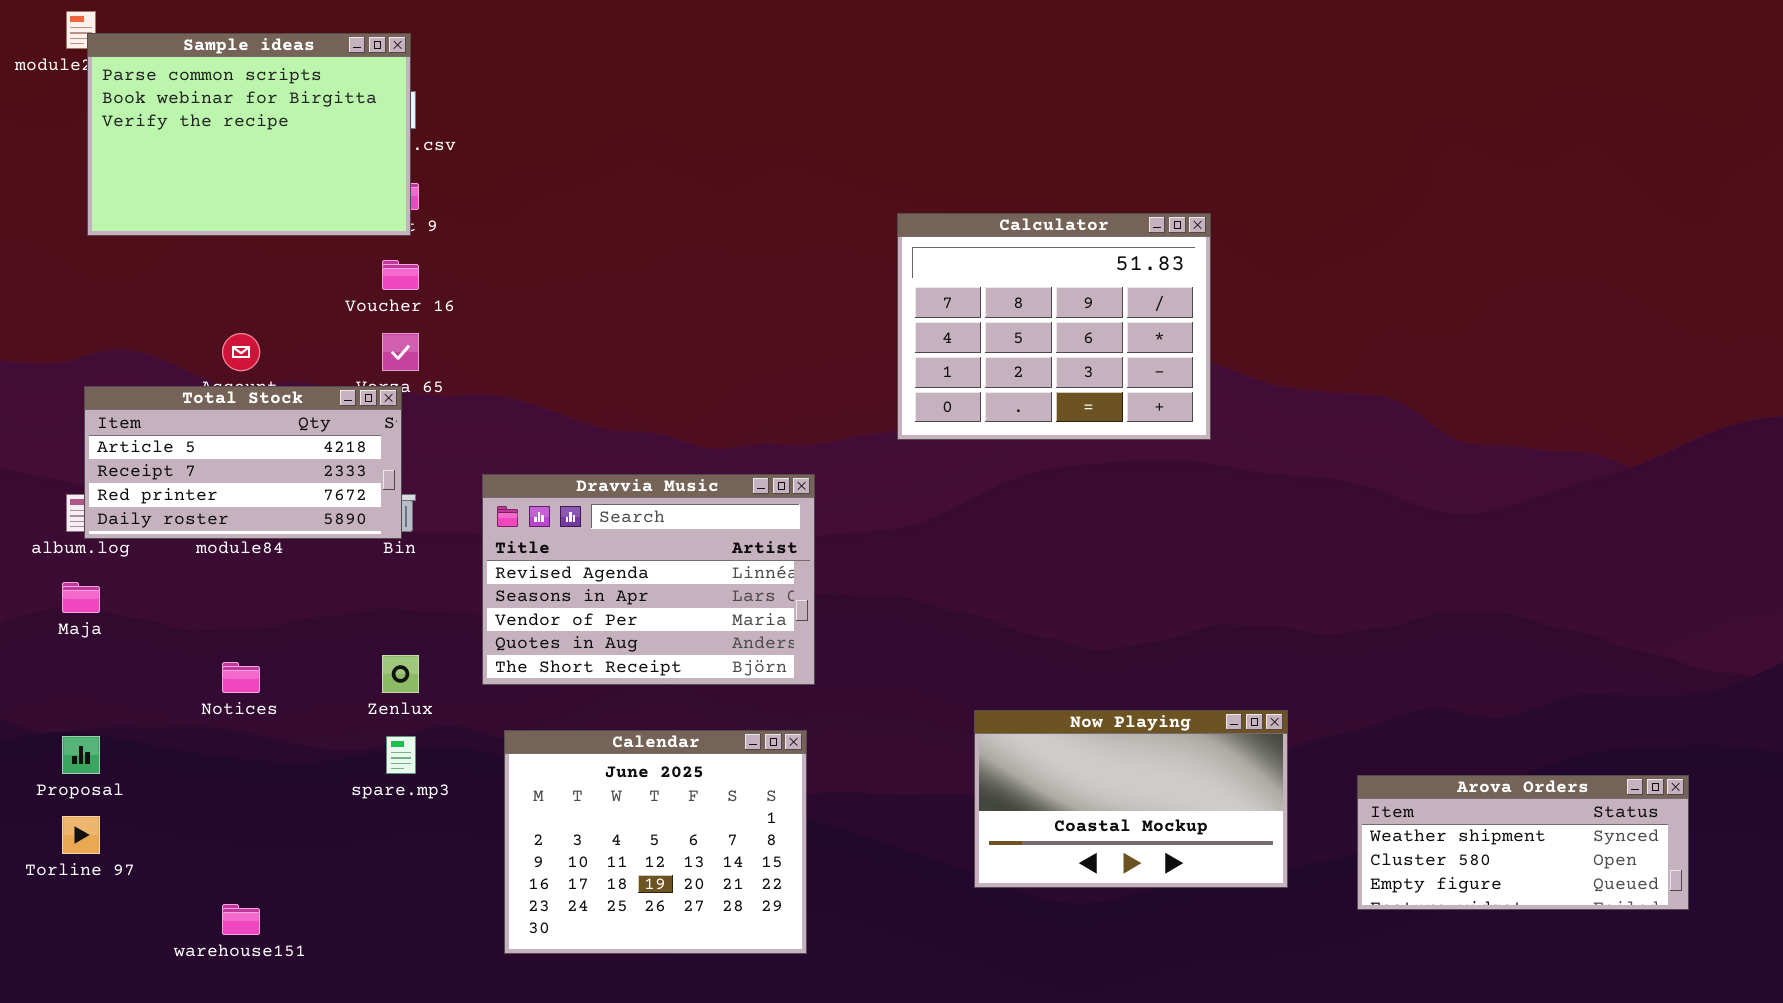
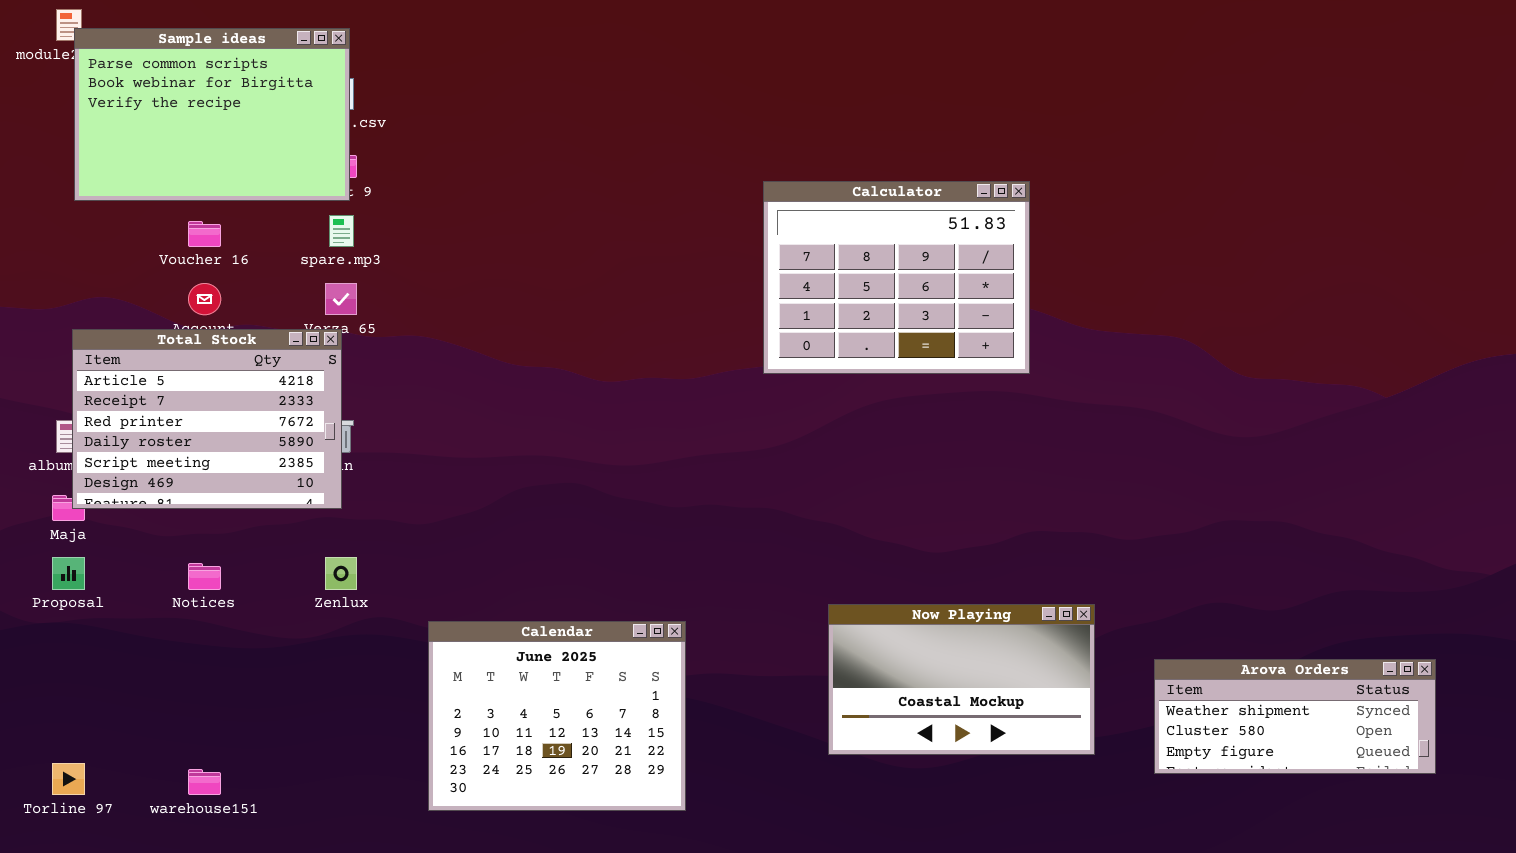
Voucher 16: [382,260,419,290] -> [188,221,221,247], moved
Total Stock: [84,386,402,539] -> [72,329,342,509], resized
Dravvia Music: [482,474,815,685] -> none, closed
Proposal: [62,736,100,774] -> [52,557,85,590], moved
spare.mp3: [386,736,416,774] -> [329,215,354,247], moved
Torline 97: [62,816,100,854] -> [52,763,85,795], moved

